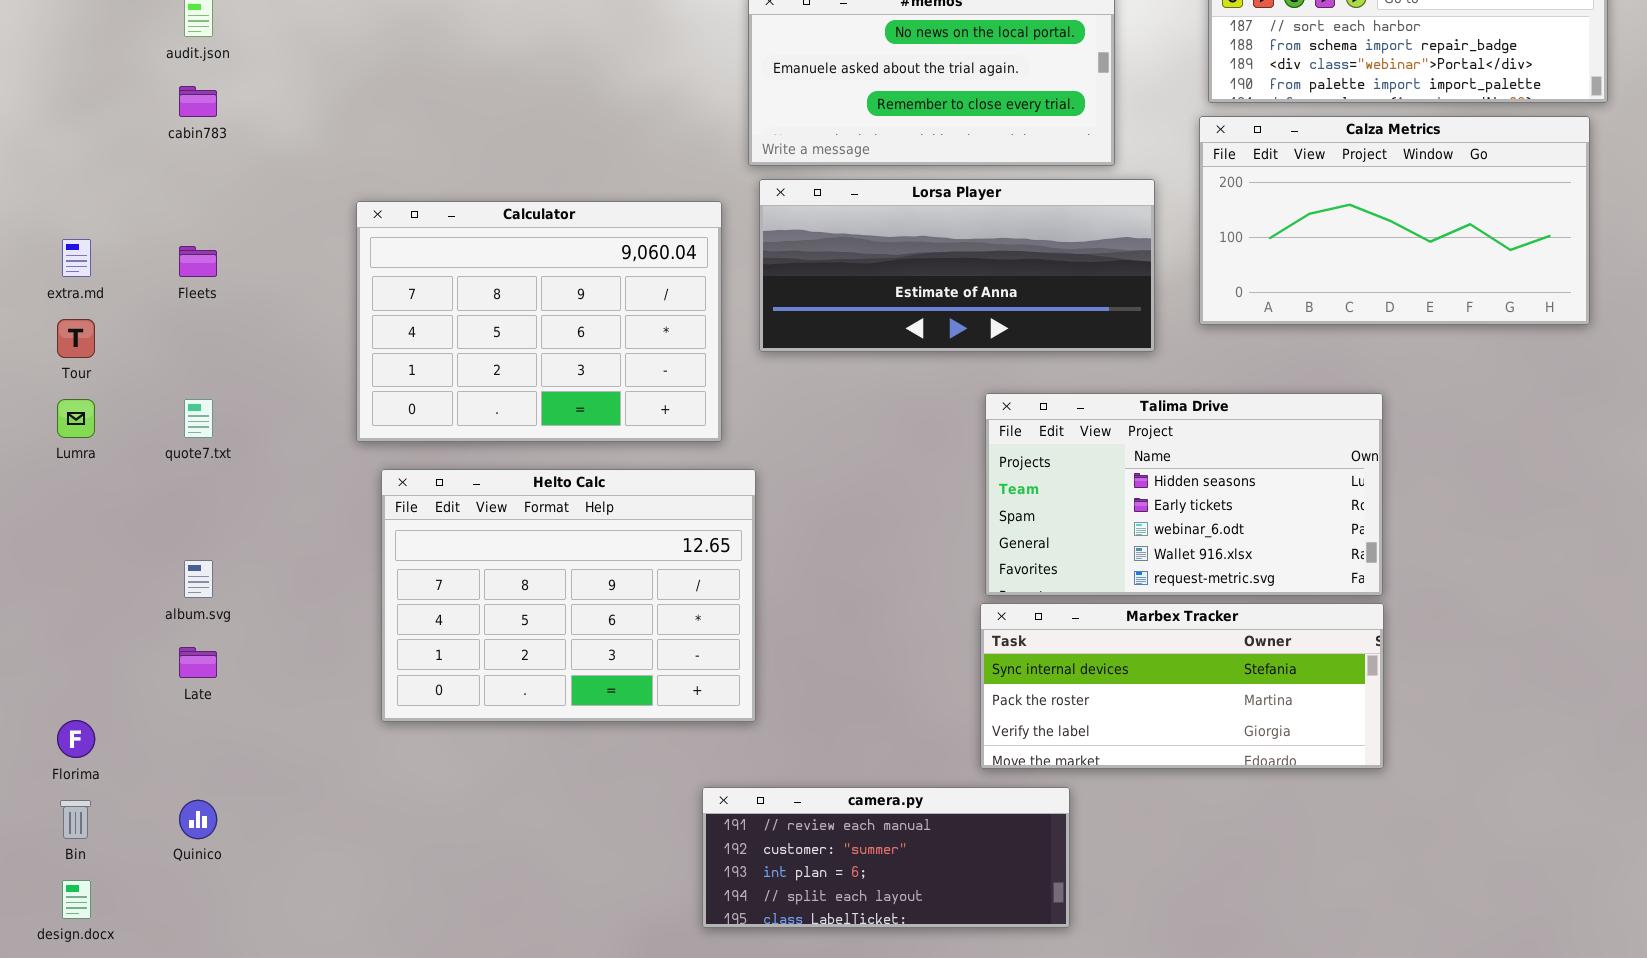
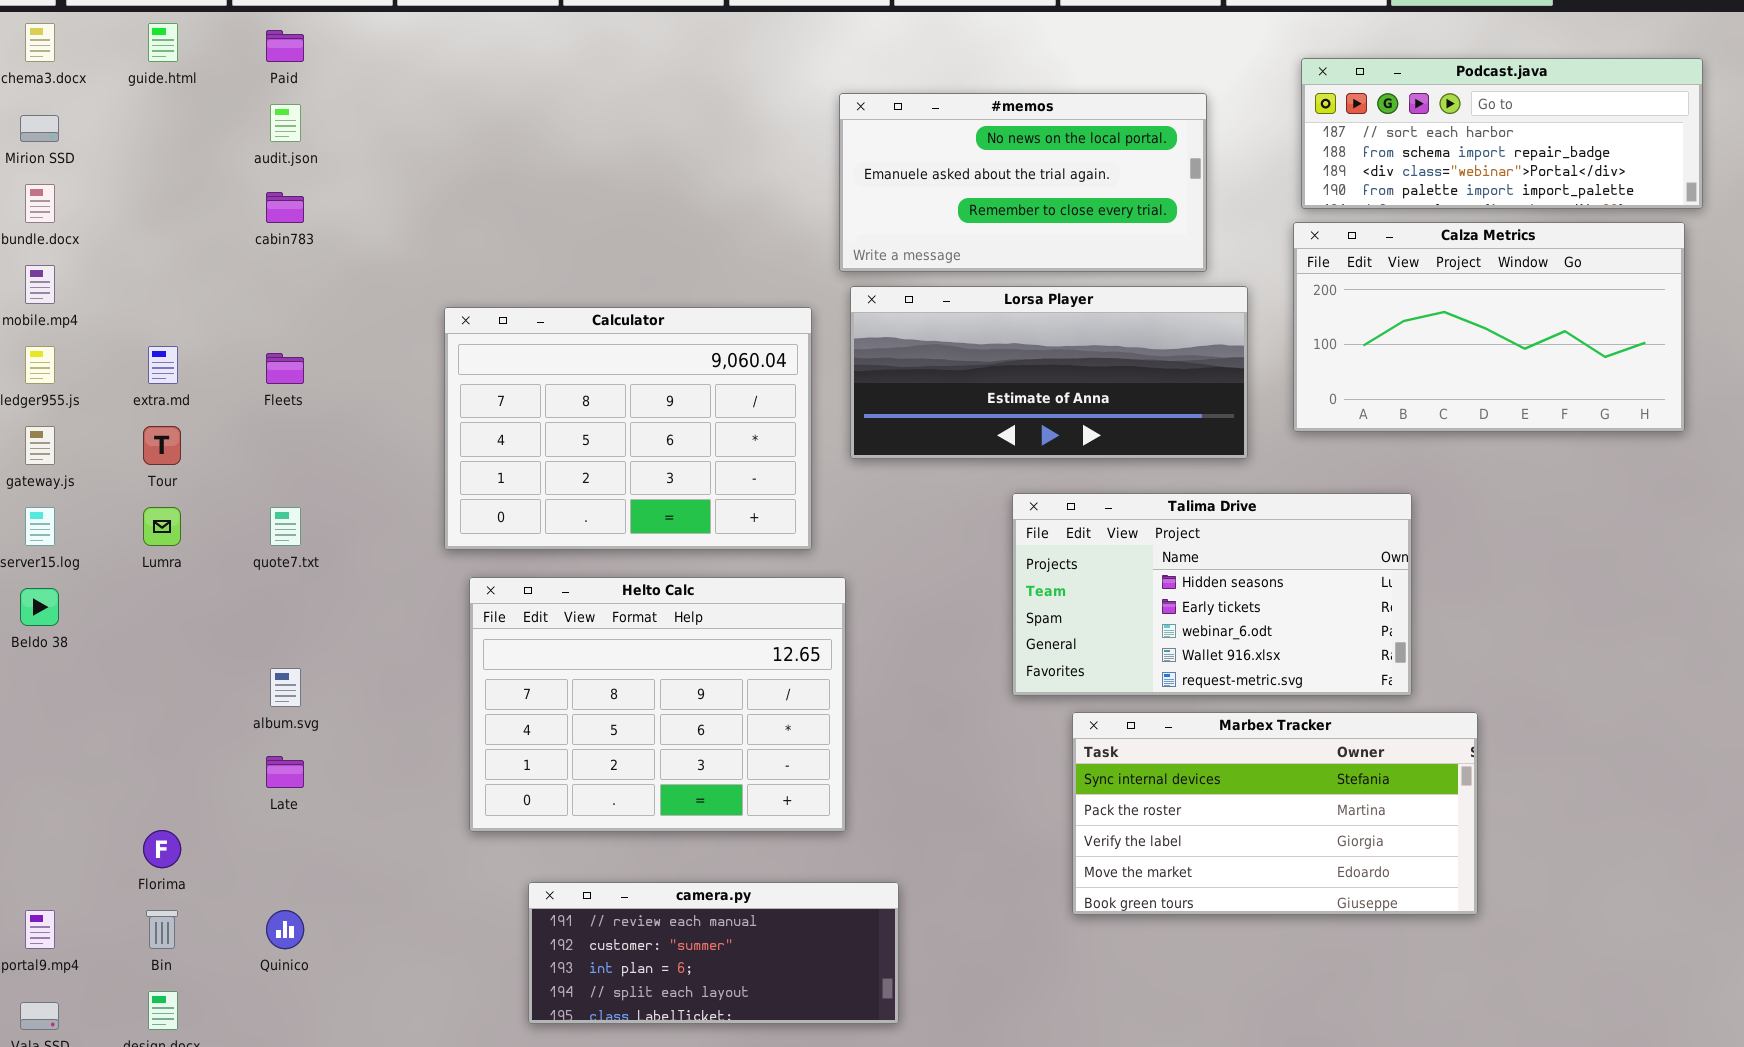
Talima Drive: [985,393,1383,596] -> [1012,493,1412,696], moved
Marbex Tracker: [980,603,1384,769] -> [1072,712,1478,915], resized
camera.py: [702,787,1070,928] -> [528,882,899,1024], moved

